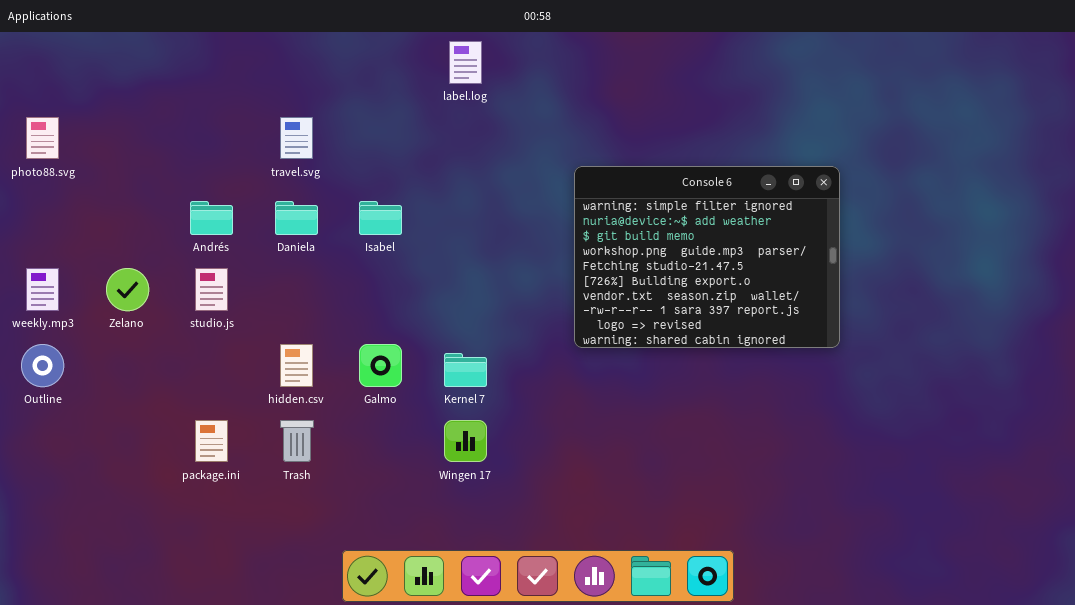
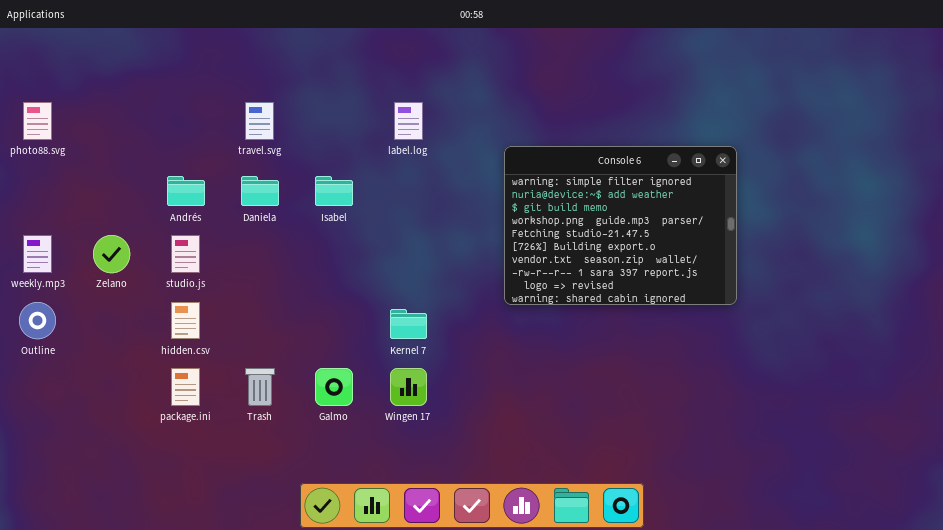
label.log: [449,41,482,84] -> [394,102,423,140], moved
hidden.csv: [280,344,313,387] -> [171,302,200,339], moved
Galmo: [359,344,402,387] -> [315,368,353,406], moved

